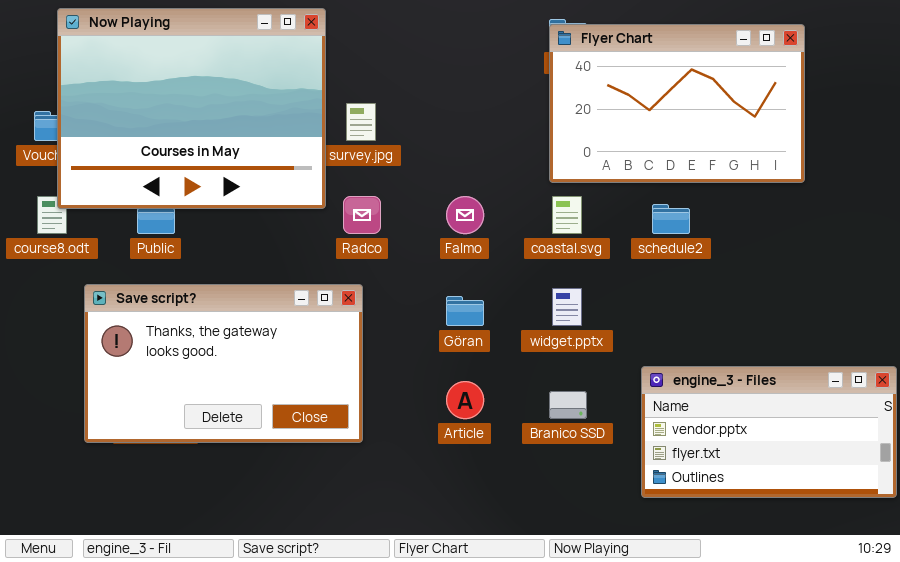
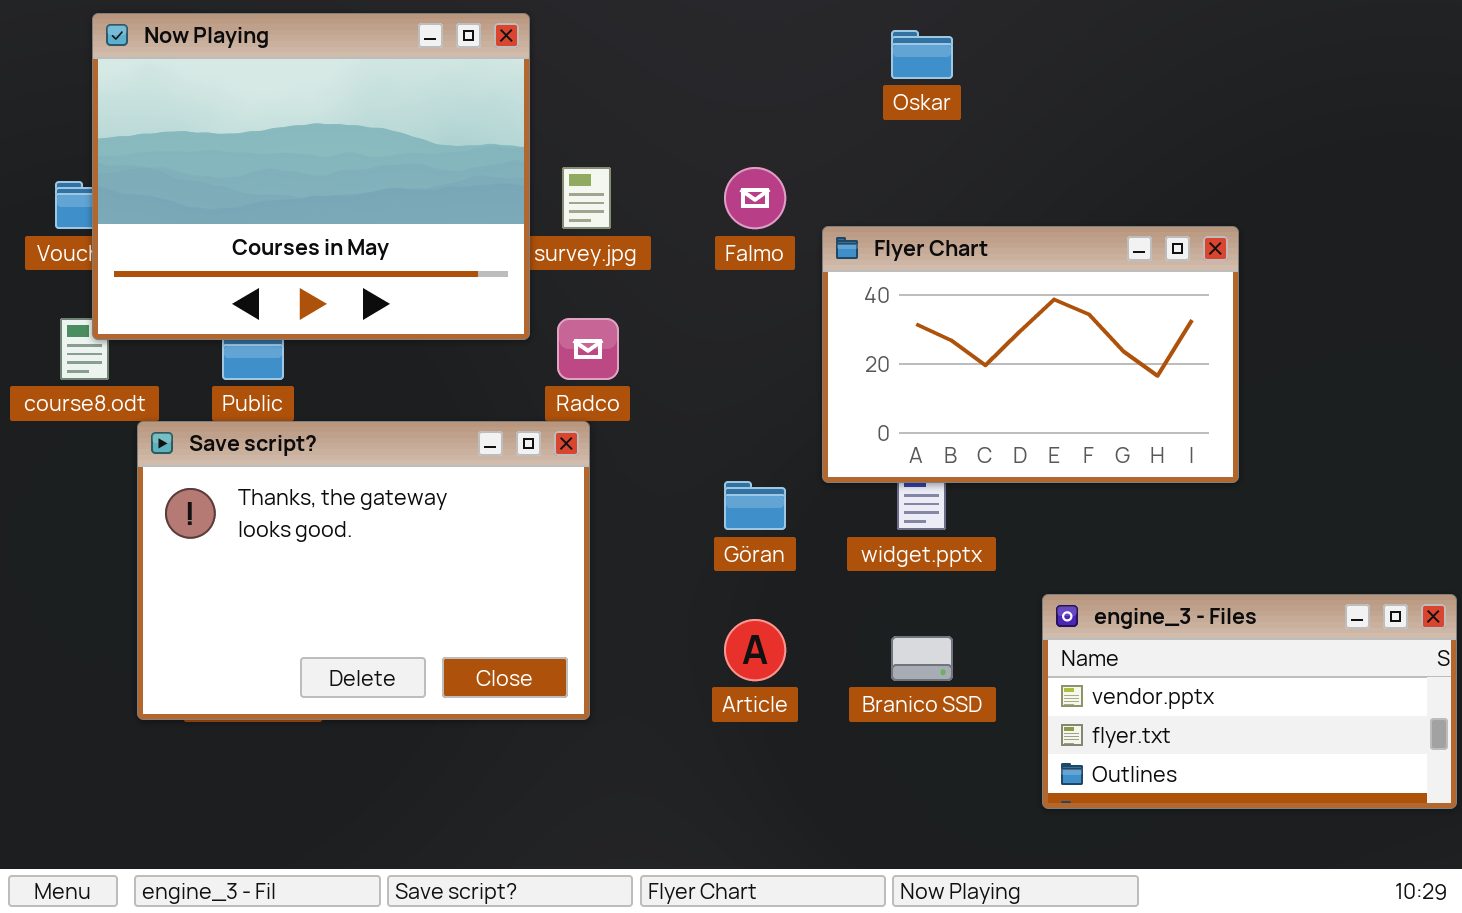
Flyer Chart: [549,24,805,183] -> [822,226,1239,483], moved
Falmo: [446,196,484,234] -> [724,167,786,229], moved
Save script?: [84,284,363,443] -> [137,421,590,720], resized

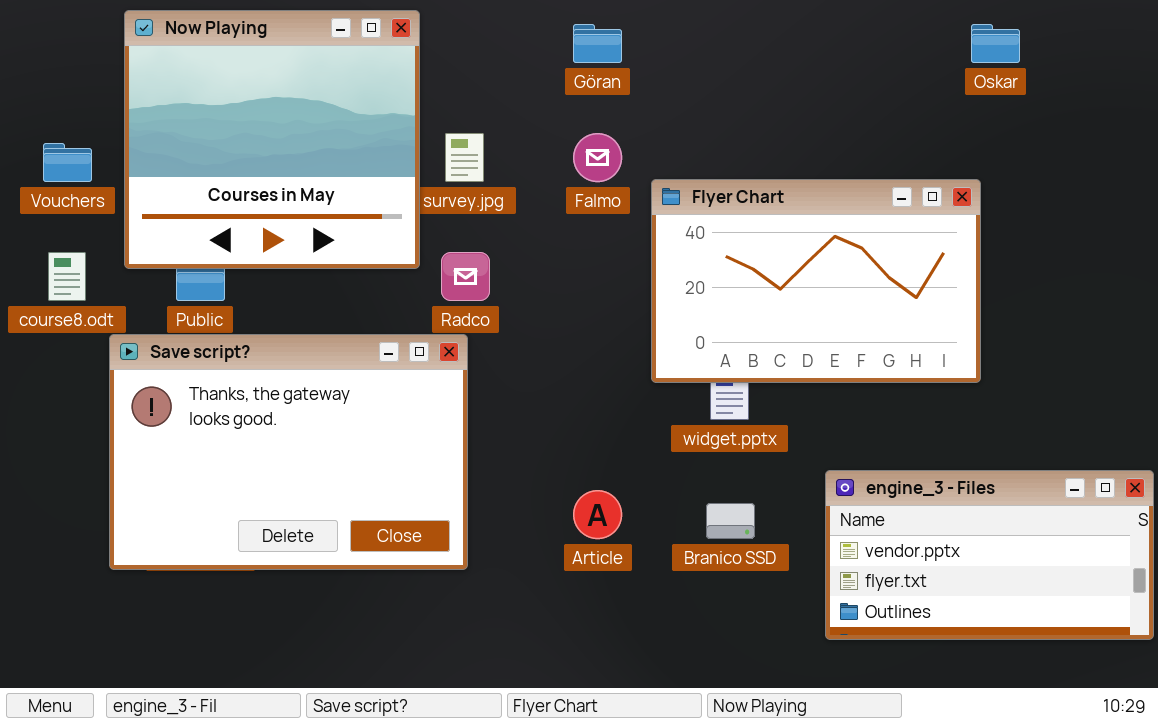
Now Playing: [92,13,530,340] -> [124,10,420,269], resized
Oskar: [891,30,953,79] -> [971,24,1020,63], moved
Göran: [724,481,786,530] -> [573,24,622,63], moved

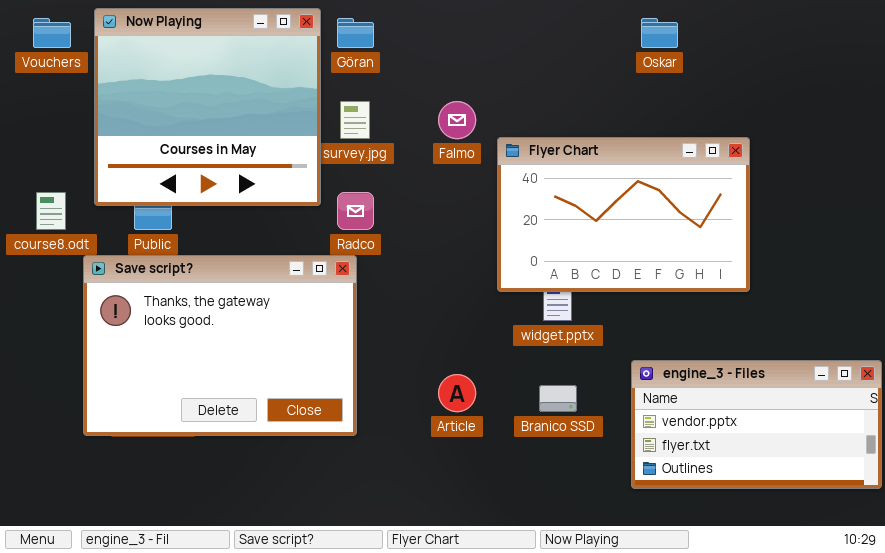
Göran: [573,24,622,63] -> [337,18,374,48], moved
Oskar: [971,24,1020,63] -> [641,18,678,48], moved
Vouchers: [43,143,92,182] -> [33,18,71,48], moved

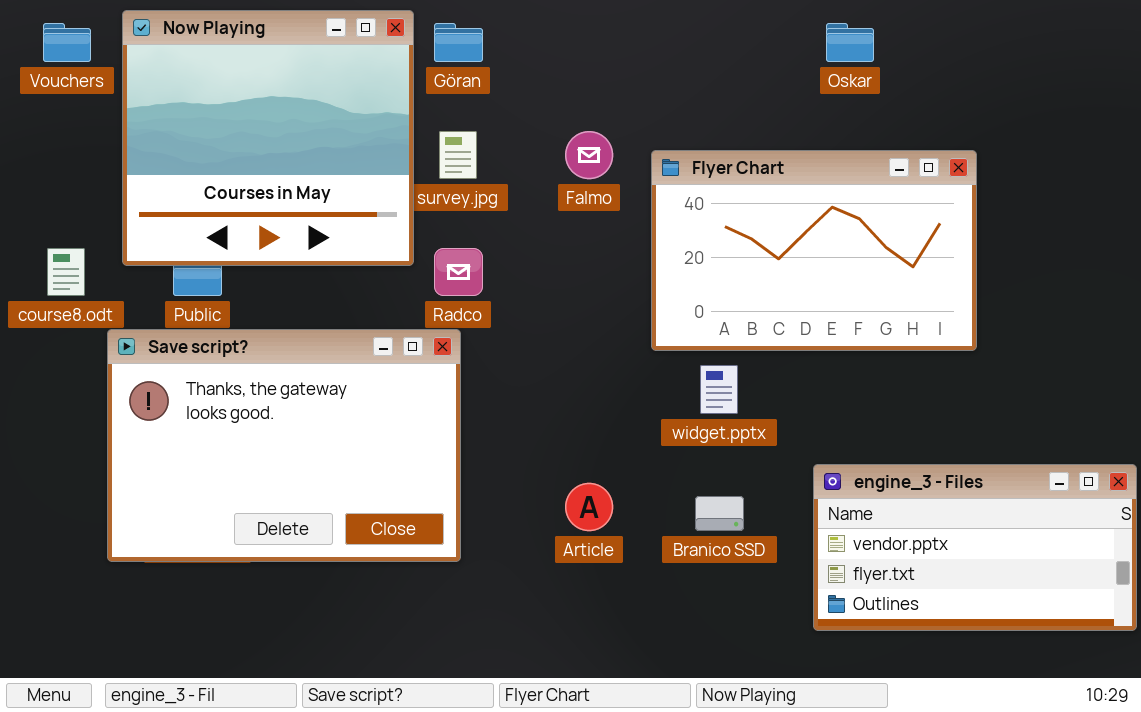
Flyer Chart: [497,137,750,292] -> [651,150,977,351], moved

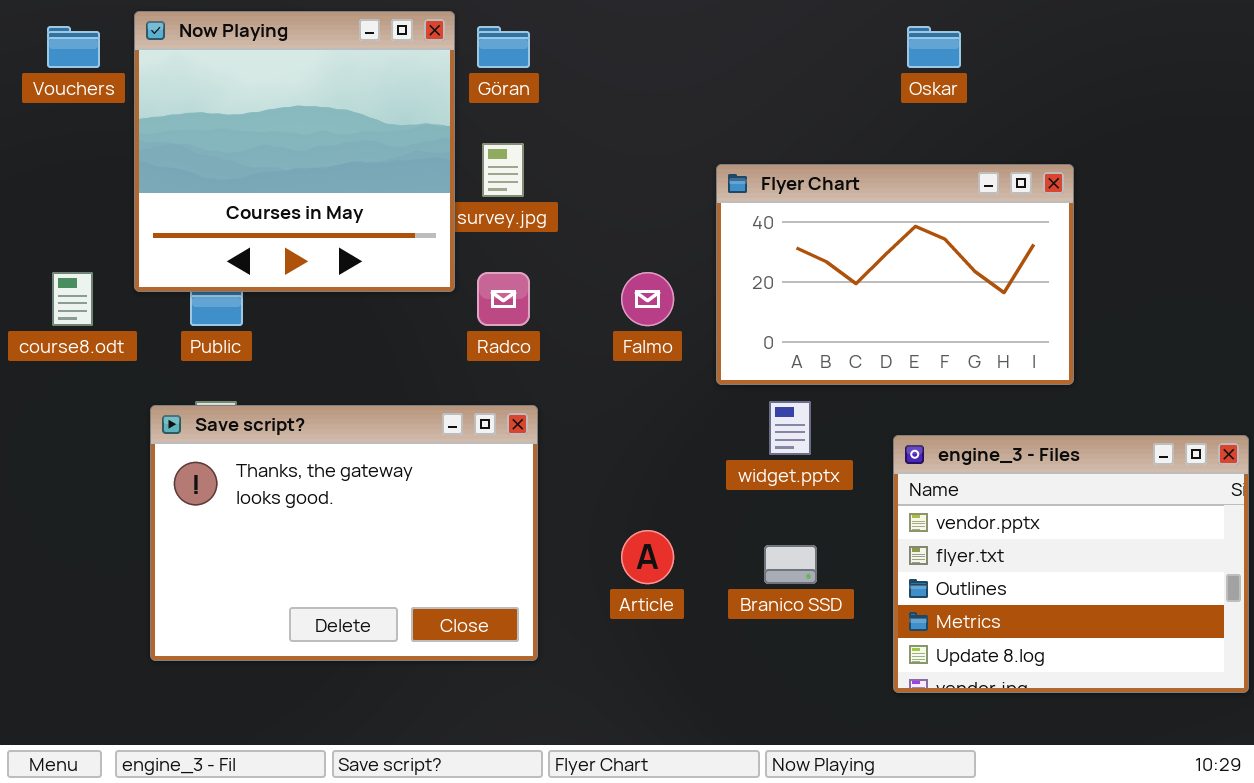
Falmo: [565,131,613,179] -> [621,272,674,326], moved
Save script?: [107,329,461,562] -> [150,405,538,661], moved
engine_3 - Files: [813,464,1137,631] -> [893,435,1249,693], resized

